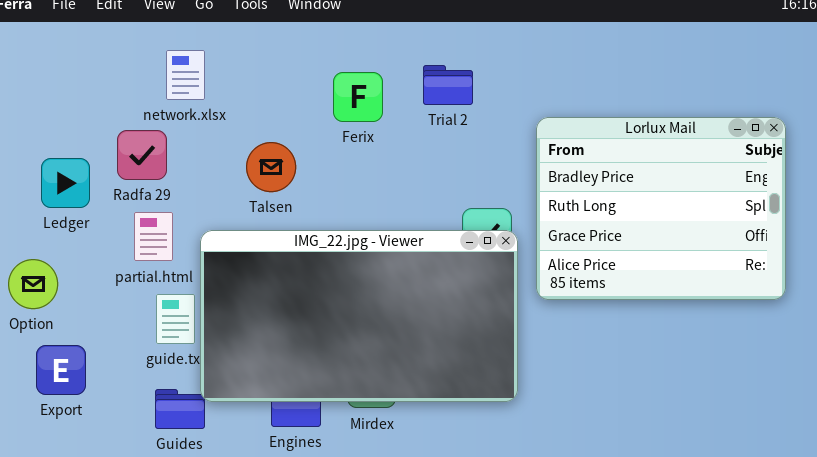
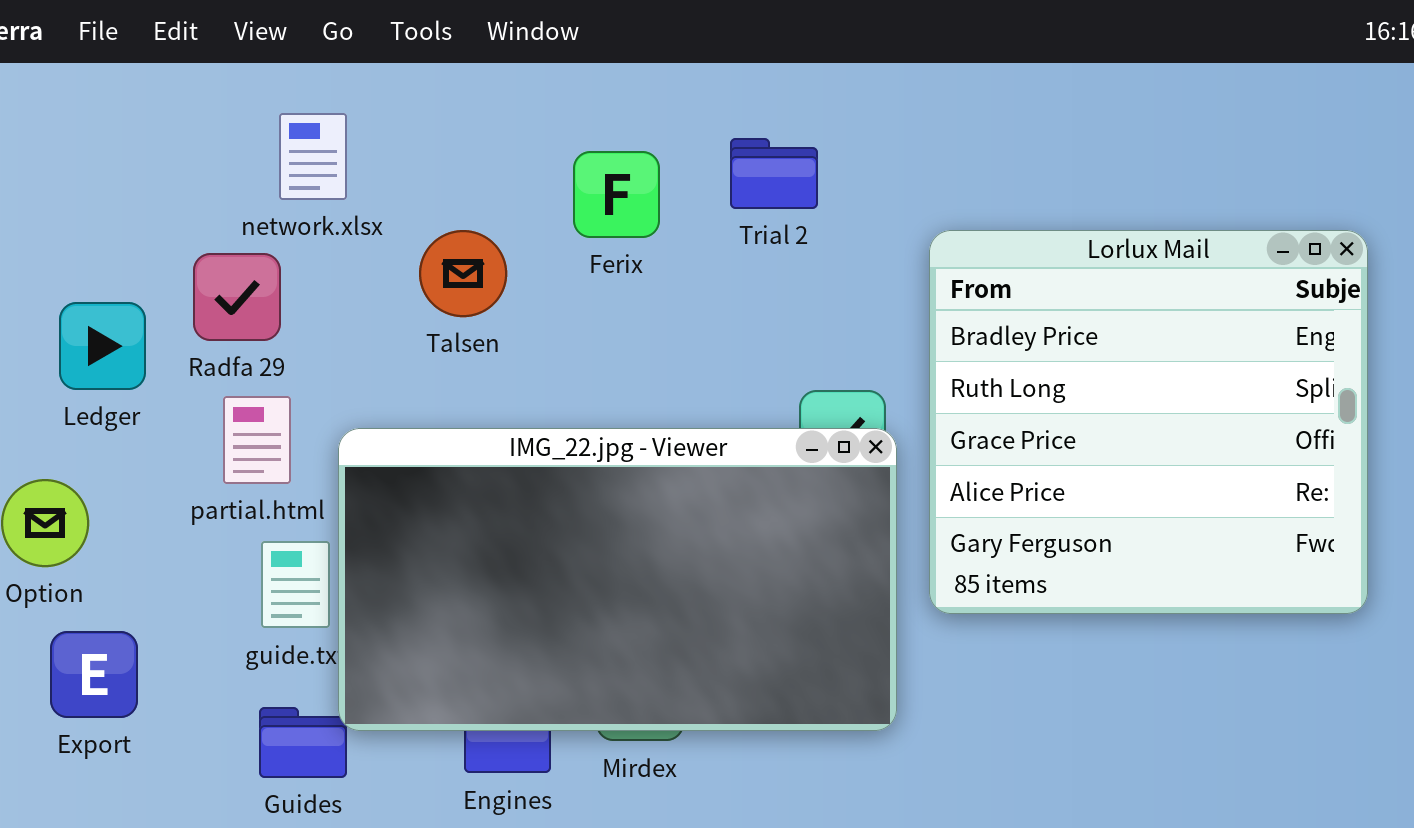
Lorlux Mail: [536,117,786,300] -> [929,230,1368,614], resized
Talsen: [246,142,296,192] -> [419,230,507,317], moved

